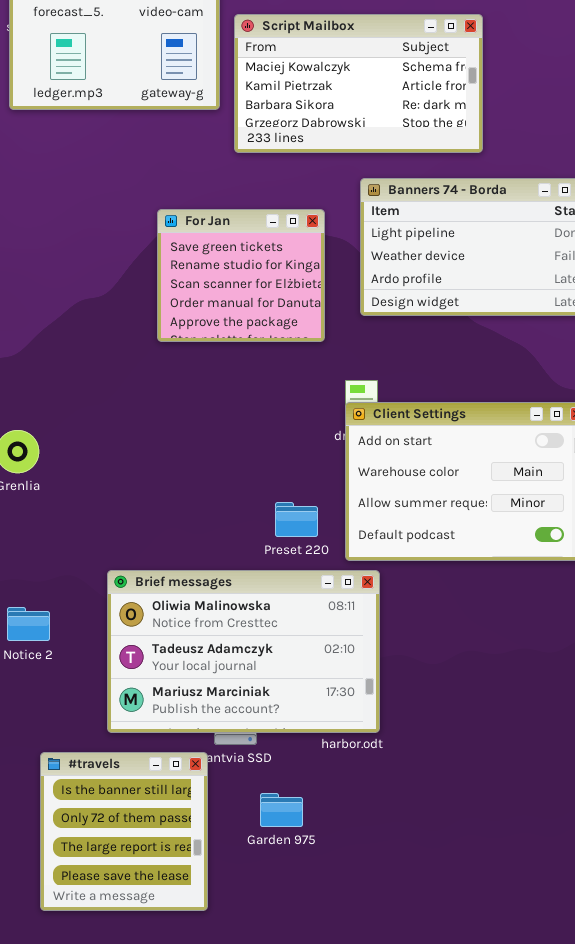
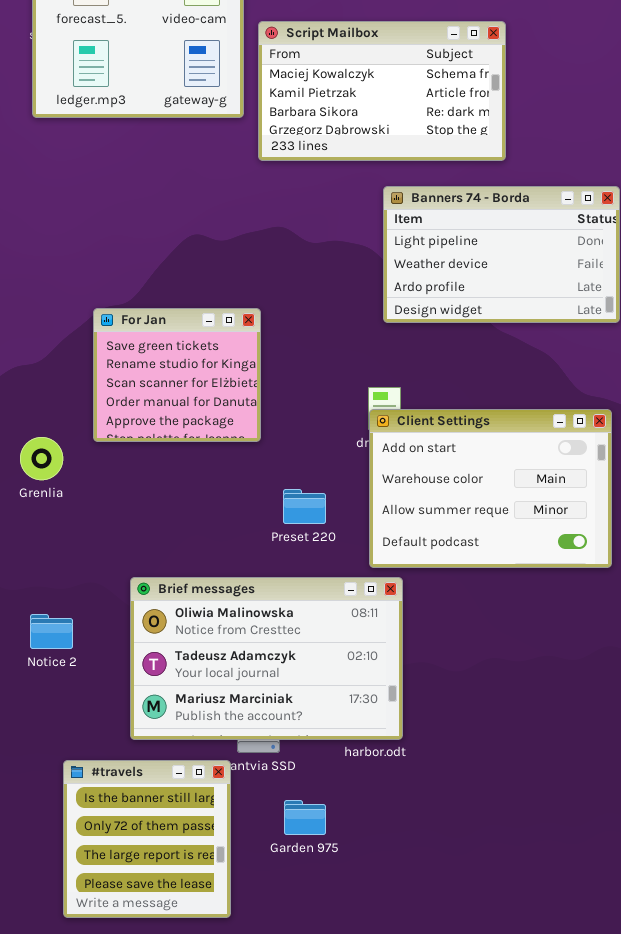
For Jan: [157,209,325,342] -> [93,308,261,442], moved
Preset 220: [275,502,318,537] -> [283,489,326,524], moved

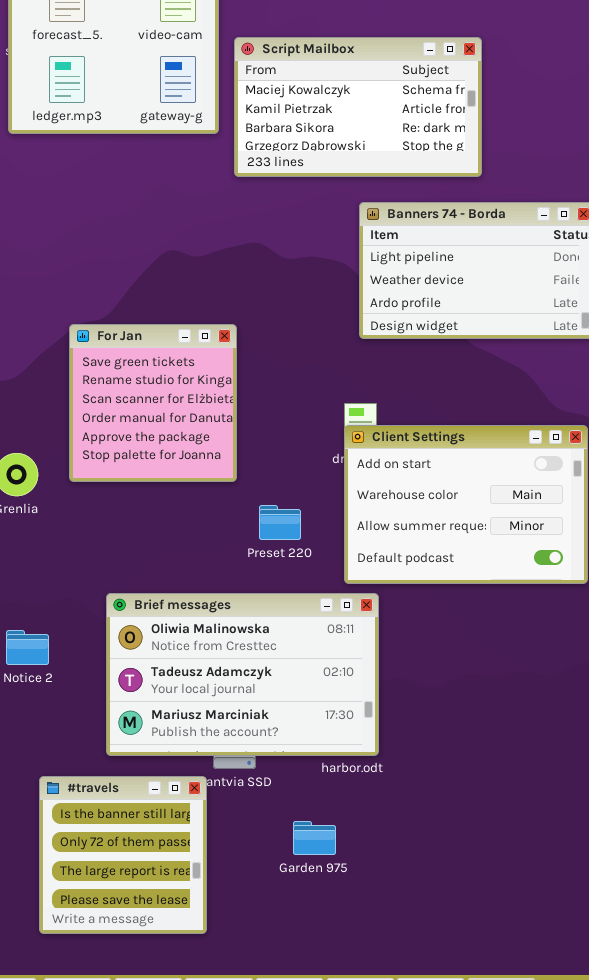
For Jan: [93,308,261,442] -> [69,324,237,482], resized
Garden 975: [284,800,326,835] -> [293,821,336,855], moved

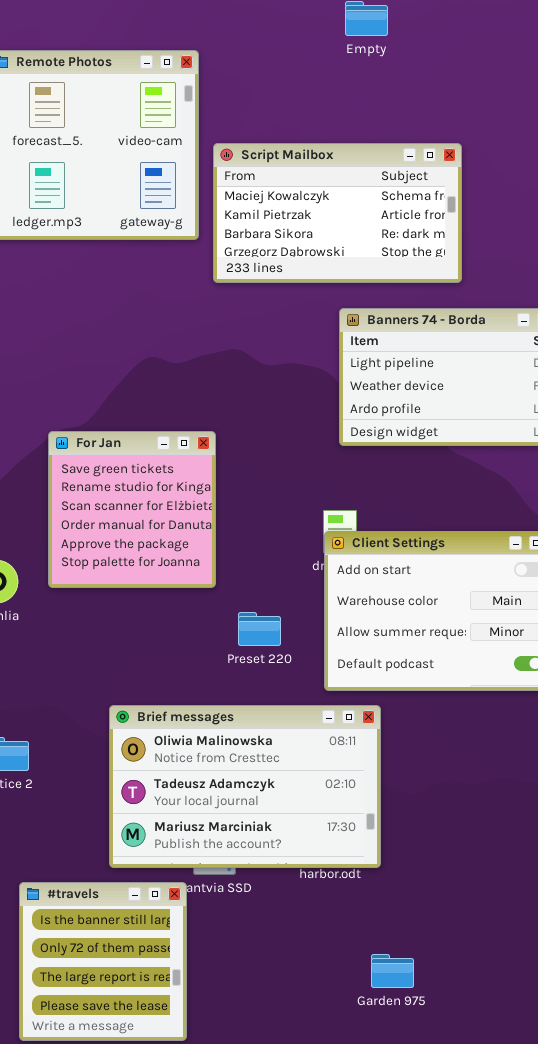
Brief messages: [106,593,379,756] -> [109,705,381,868], moved
Garden 975: [293,821,336,855] -> [371,954,414,988], moved

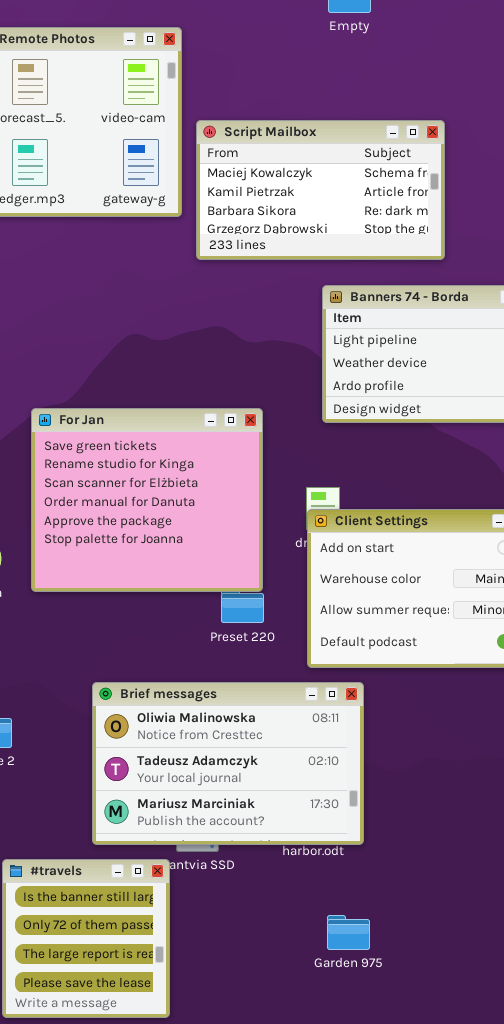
For Jan: [48,431,216,588] -> [31,408,263,592], resized
Garden 975: [371,954,414,988] -> [327,915,370,950], moved

